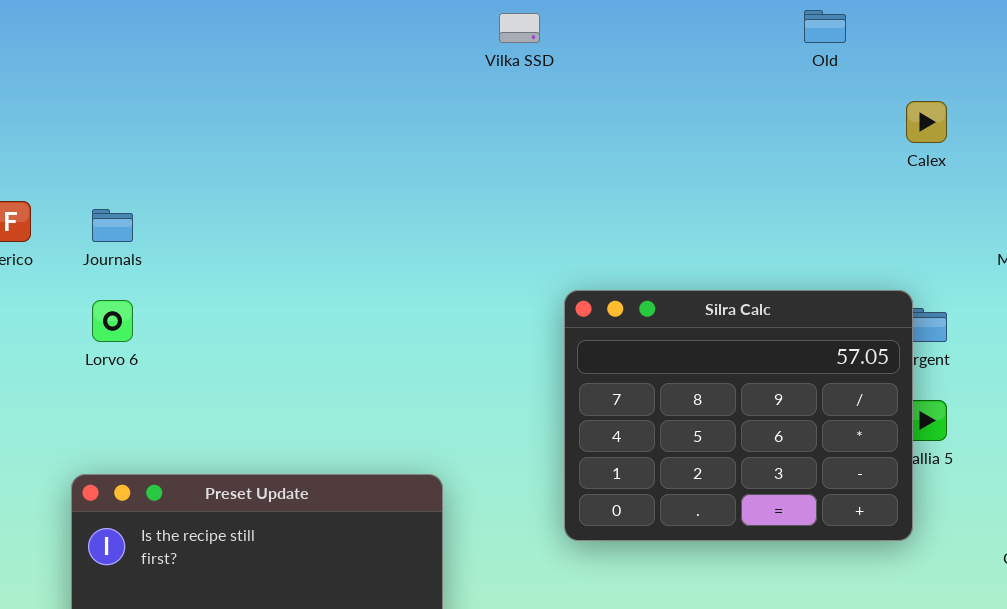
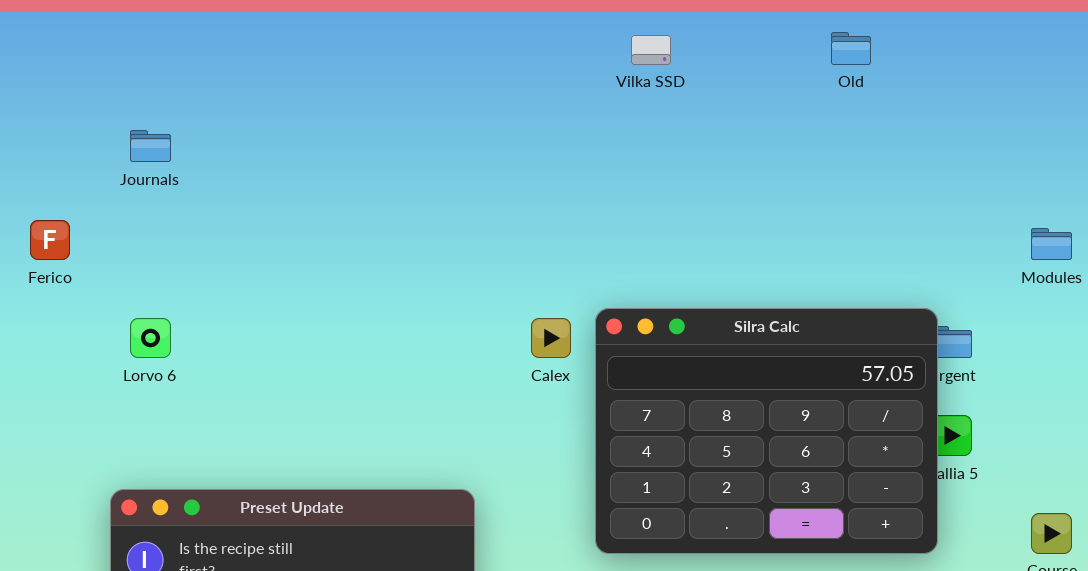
Vilka SSD: [499,13,540,43] -> [631,35,671,65], moved
Calex: [906,101,947,143] -> [531,318,571,358], moved
Journals: [92,209,133,242] -> [130,130,171,162], moved

